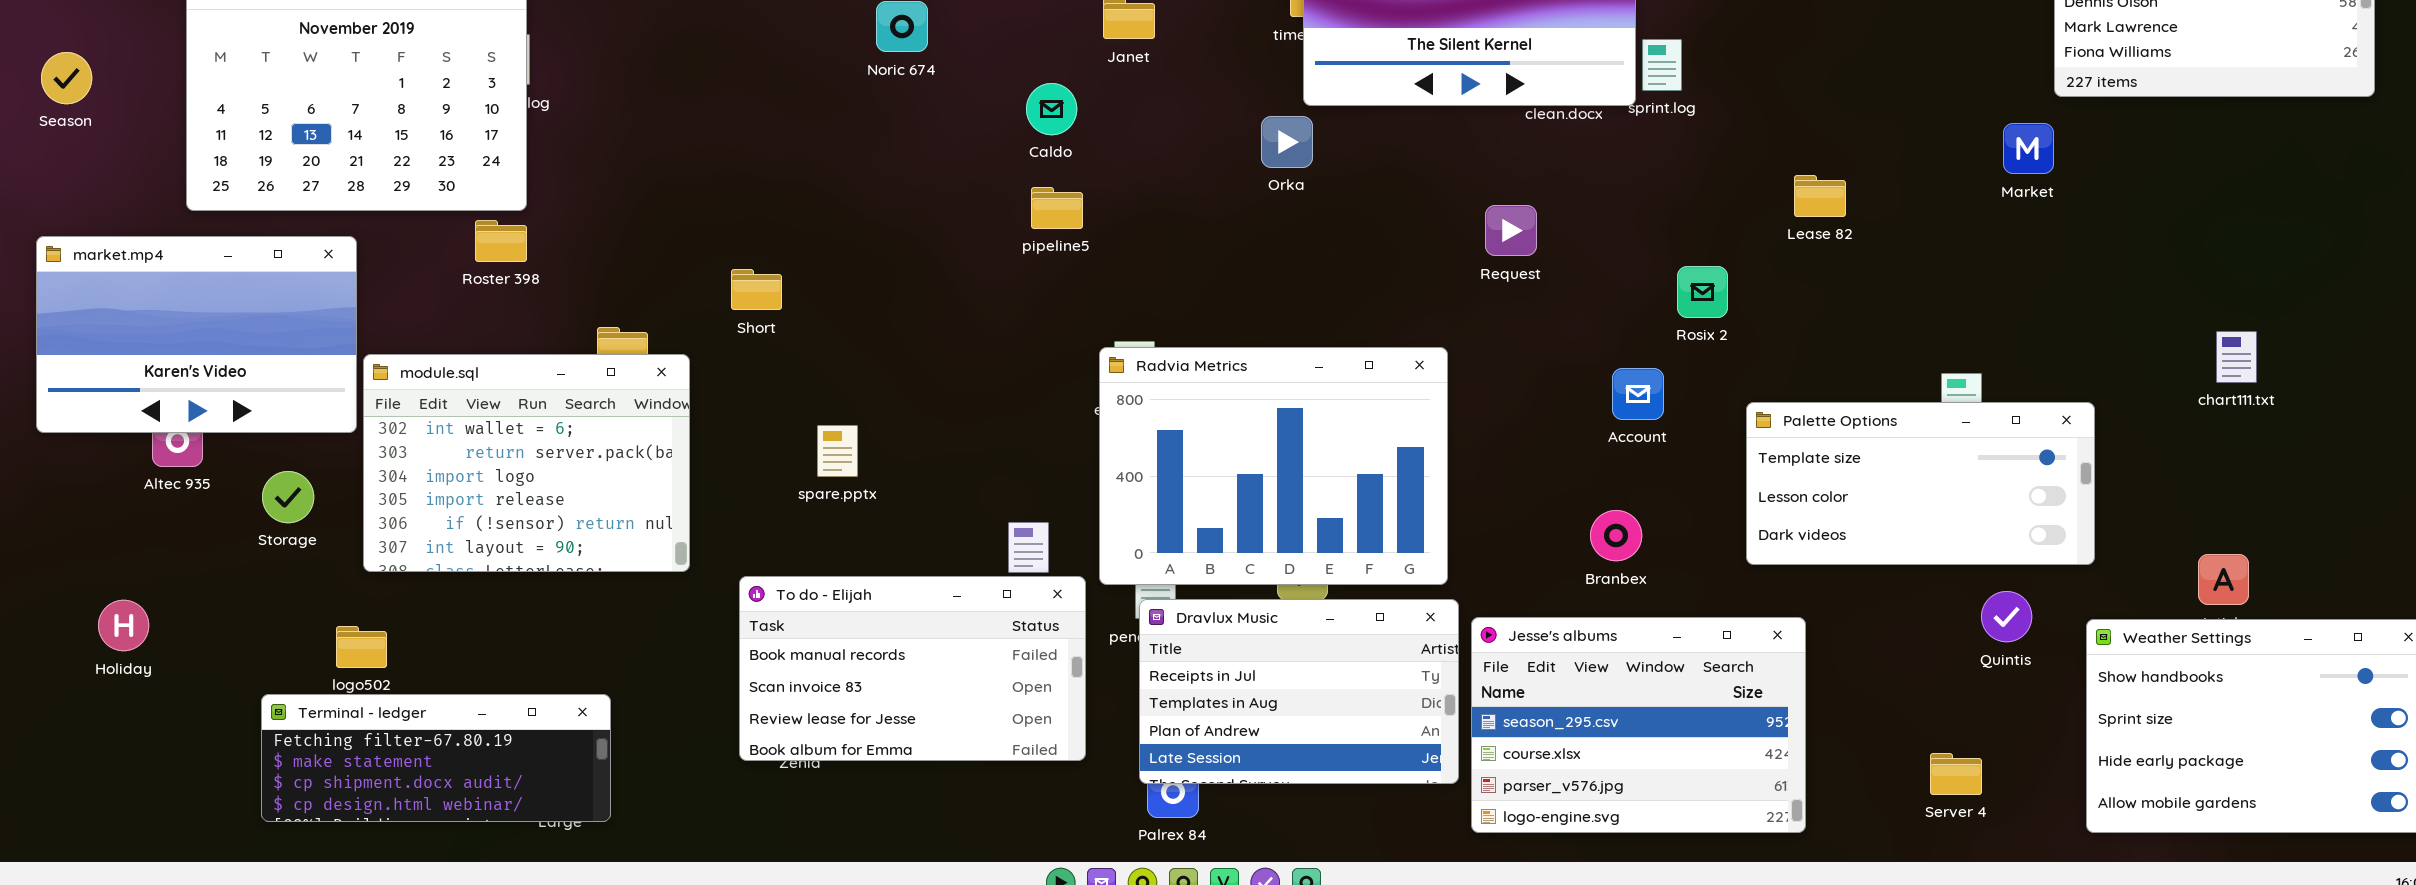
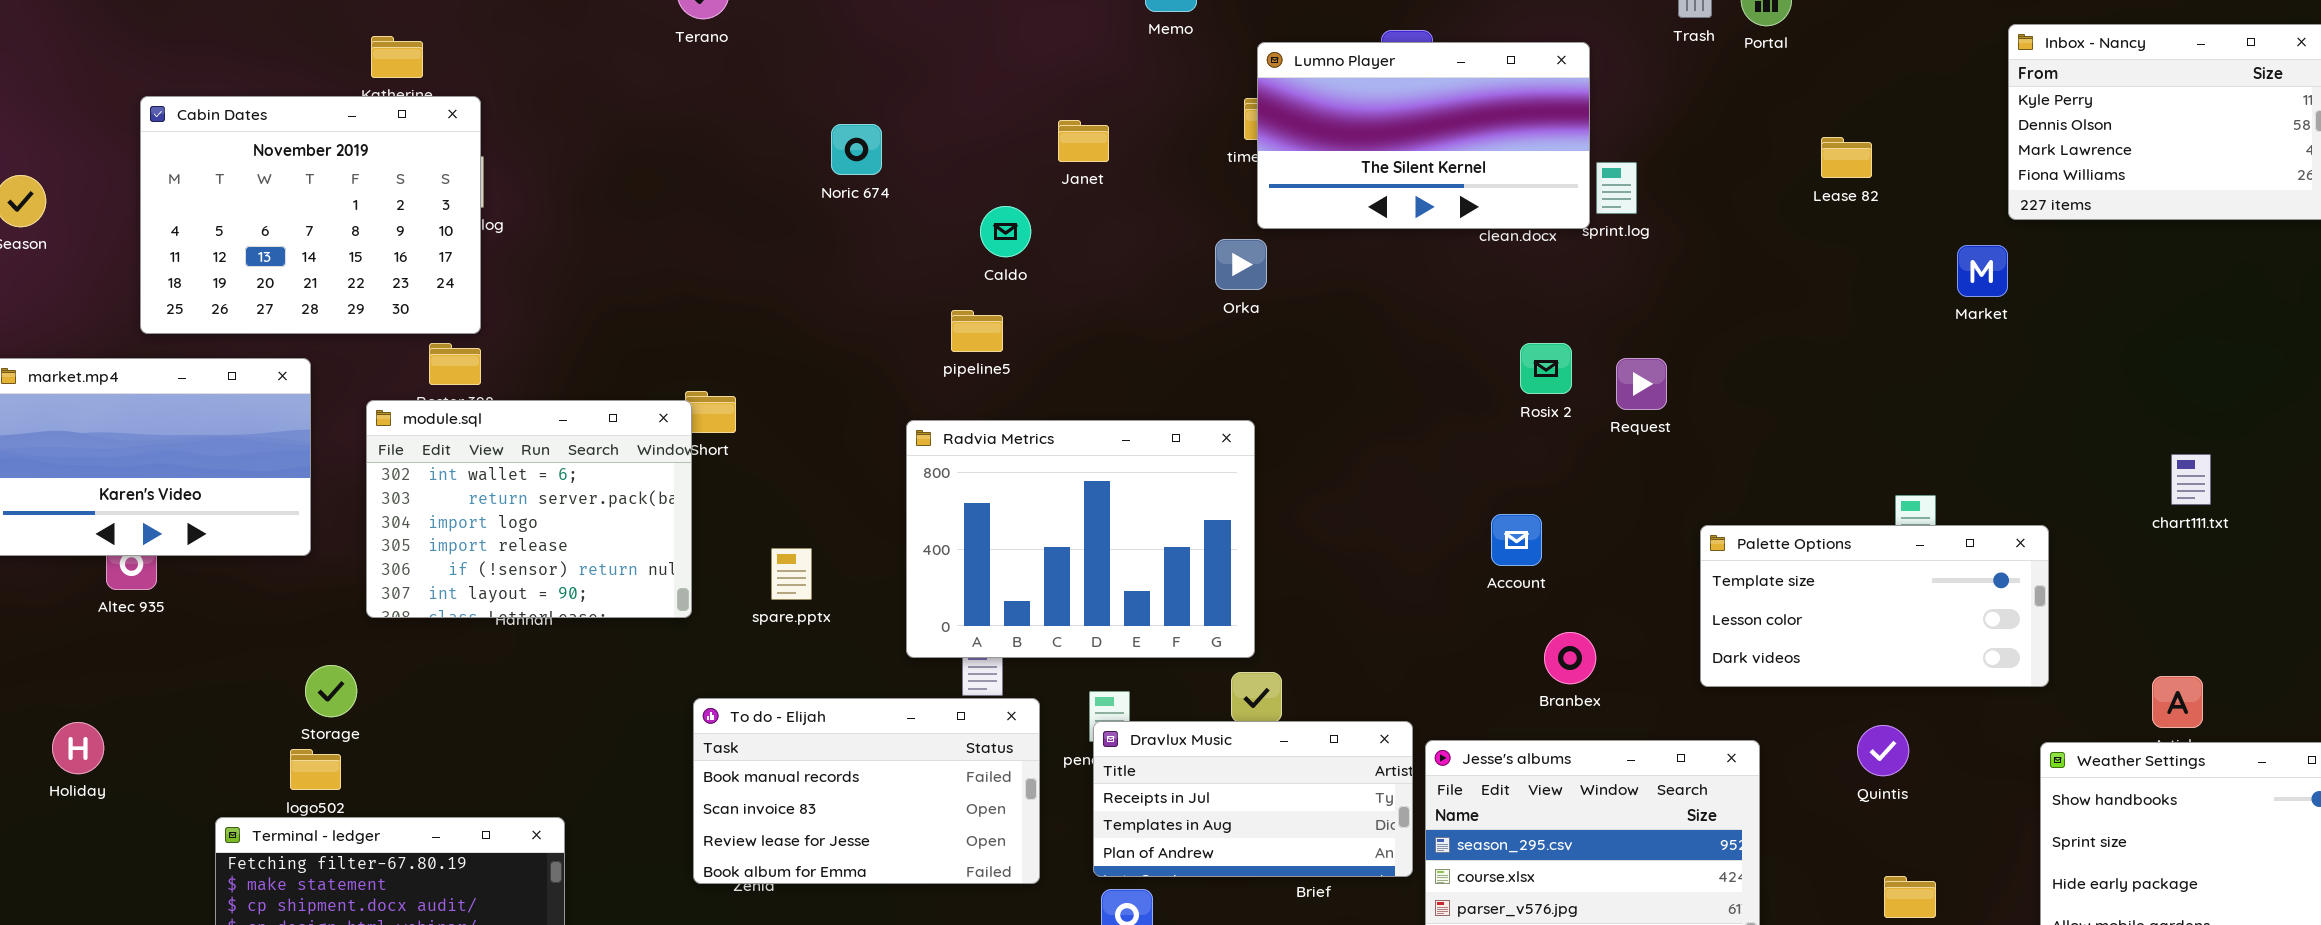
Lease 82: [1794,175,1846,217] -> [1821,137,1872,178], moved
pipeline5: [1031,187,1083,229] -> [951,310,1003,352], moved
Request: [1485,205,1537,256] -> [1616,358,1667,410], moved
Rosix 2: [1677,266,1728,318] -> [1520,343,1572,394], moved
Radvia Metrics: [1099,347,1448,585] -> [906,420,1255,658], moved
module.sql: [363,354,690,572] -> [366,400,692,618], moved
Account: [1612,368,1664,420] -> [1491,514,1542,566], moved
Storage: [262,471,314,523] -> [305,665,357,717], moved
Quintis: [1981,591,2032,642] -> [1857,725,1909,776], moved
Dravlux Music: [1139,599,1459,784] -> [1093,721,1413,877], resized

